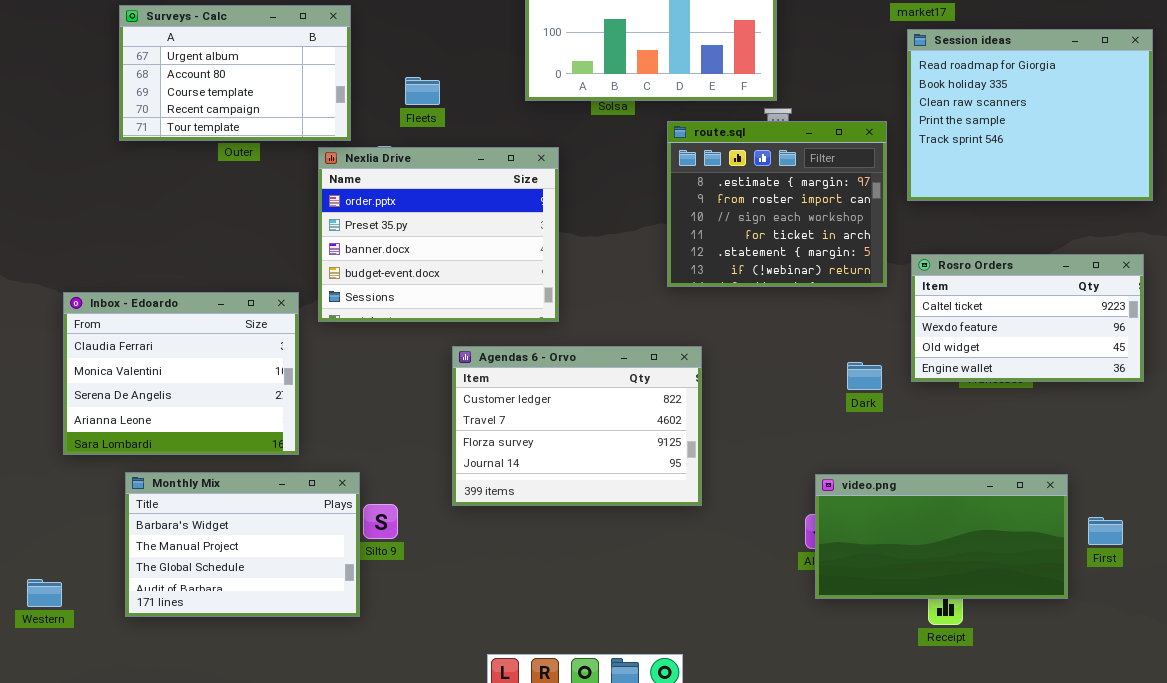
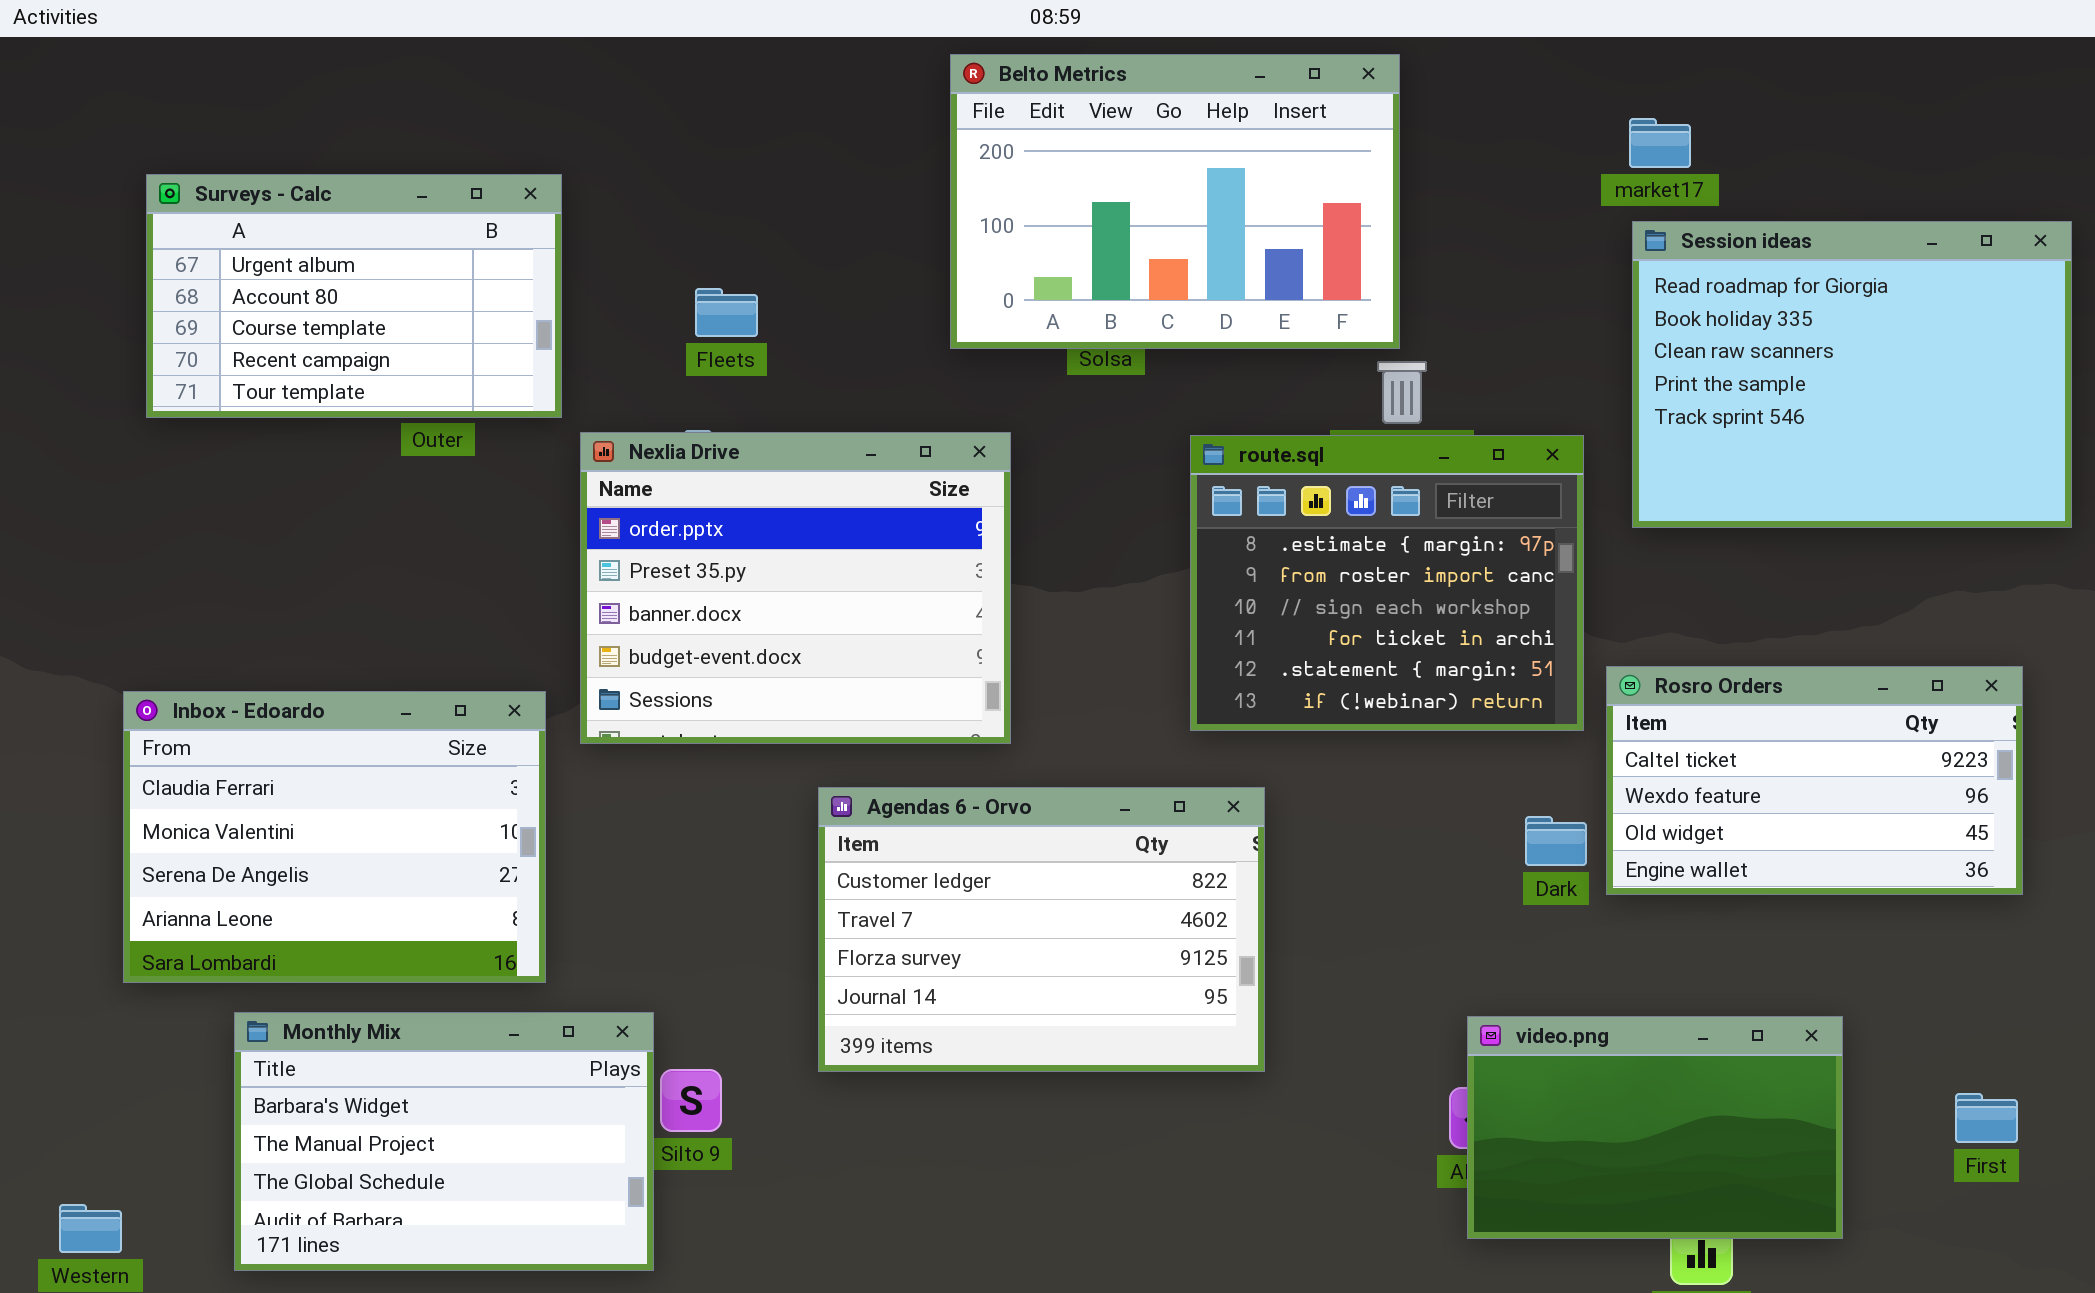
Surveys - Calc: [119,5,351,141] -> [146,174,562,418], moved
Fleets: [405,77,440,105] -> [695,288,758,337], moved
route.sql: [667,121,887,287] -> [1190,435,1584,731], moved
Rosro Orders: [911,254,1144,382] -> [1606,666,2023,895], moved
video.png: [815,474,1068,599] -> [1467,1016,1843,1239], resized

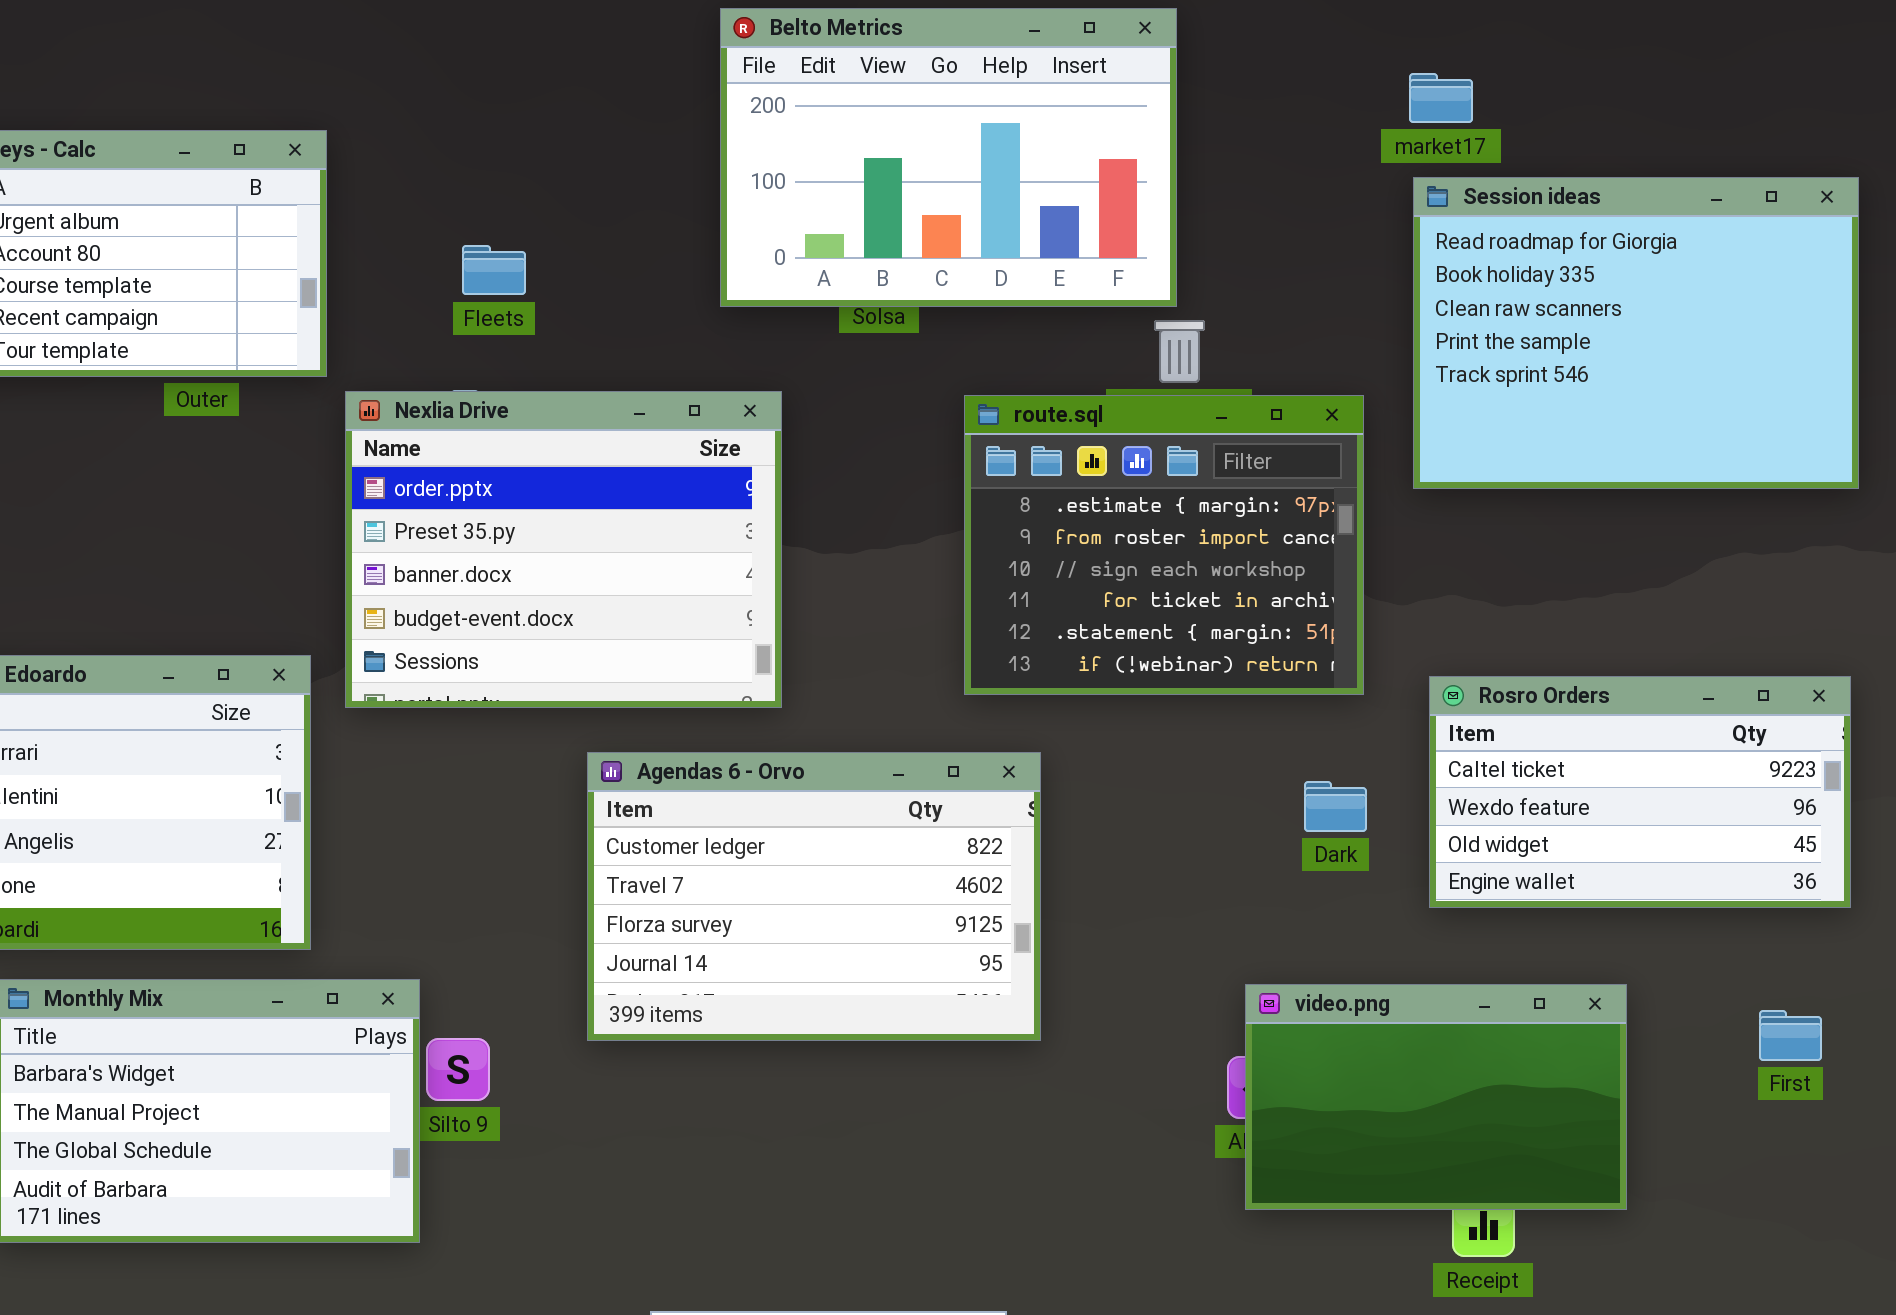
Rosro Orders: [1606,666,2023,895] -> [1429,676,1851,908], moved
First: [1955,1093,2018,1143] -> [1759,1010,1822,1061], moved

